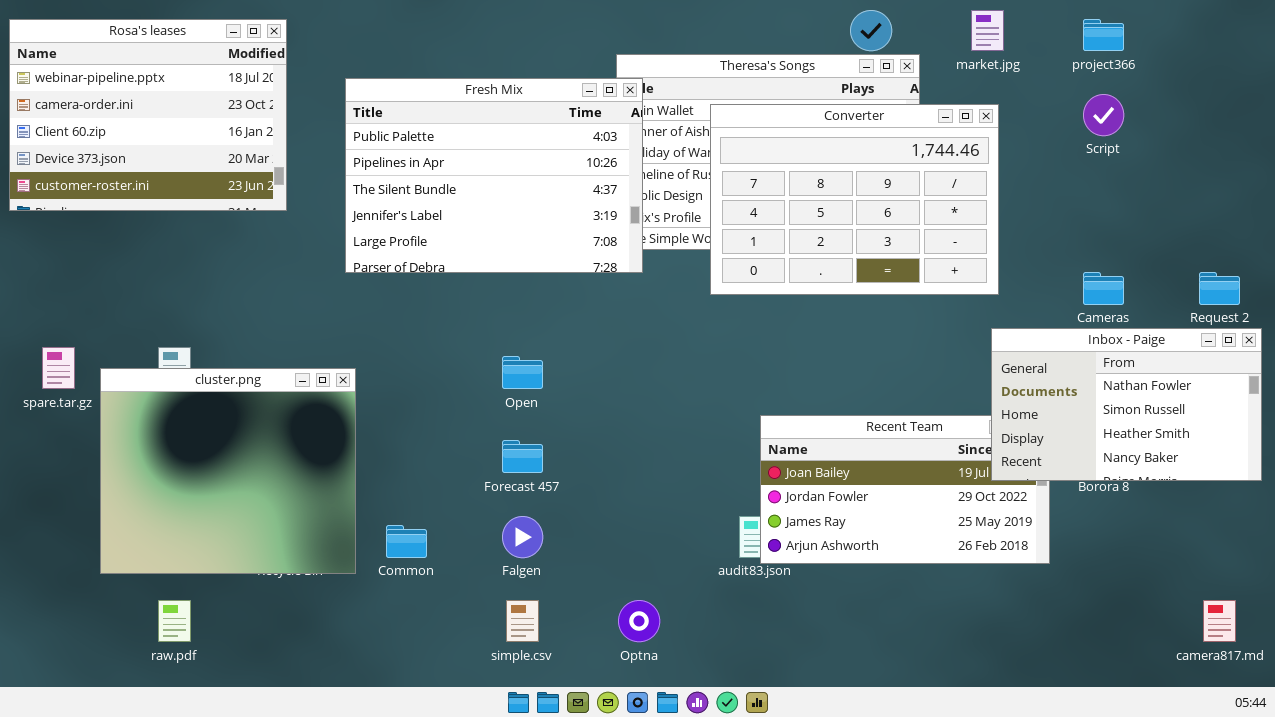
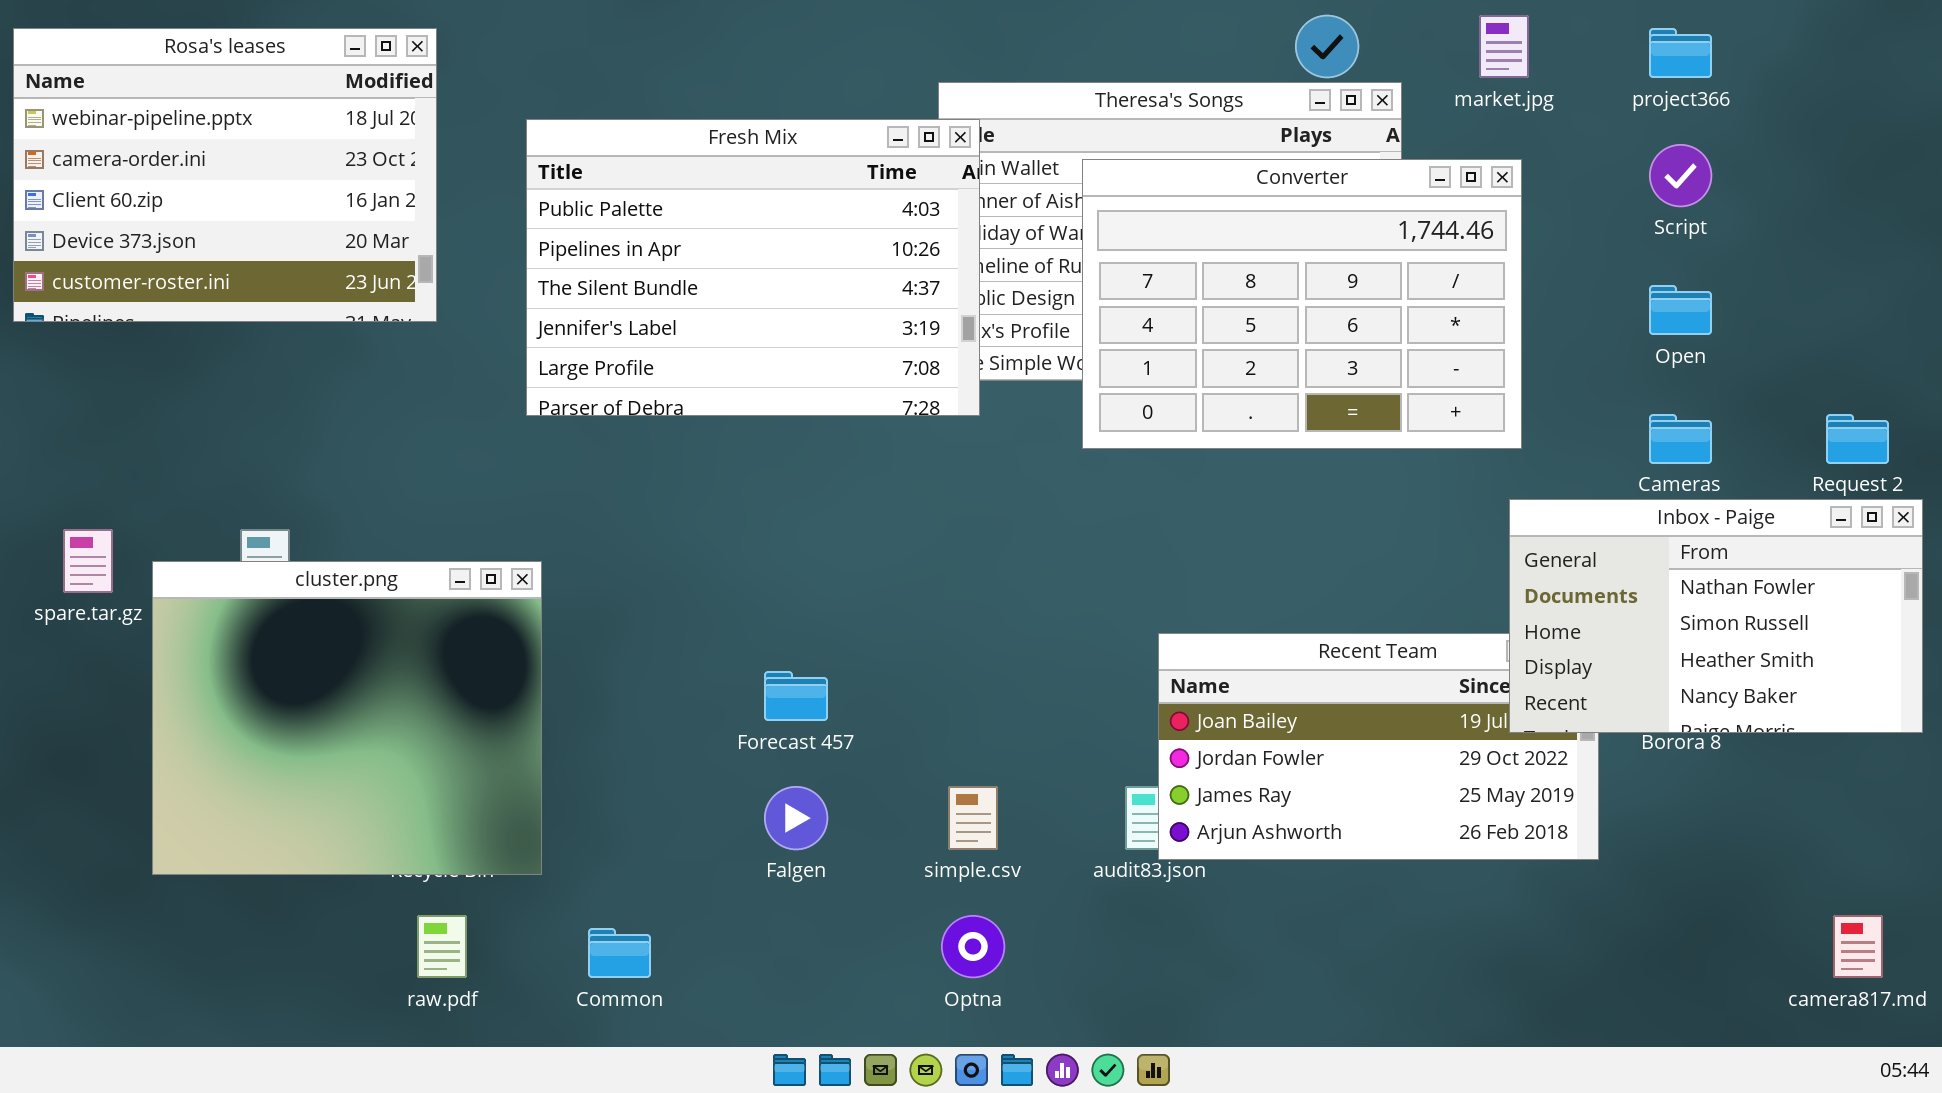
Open: [502,356,543,389] -> [1649,285,1712,335], moved
Common: [386,525,427,558] -> [588,928,651,978], moved
raw.pdf: [158,600,191,642] -> [417,915,467,978], moved
simple.csv: [506,600,539,642] -> [948,786,998,850], moved

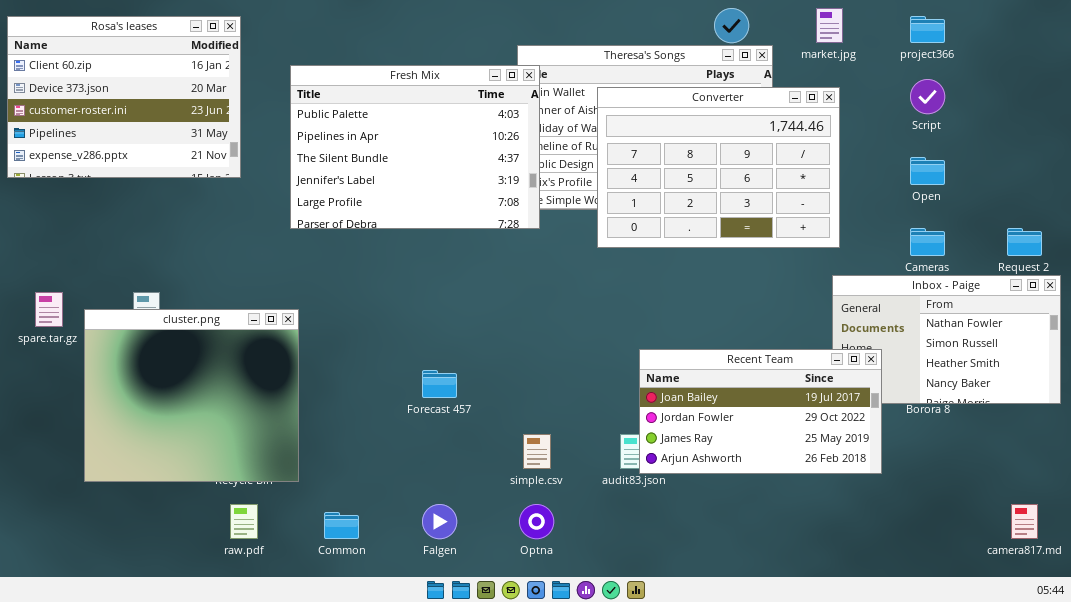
Rosa's leases: [13,28,437,322] -> [7,16,241,178], scrolled down 2 rows
Recent Team: [1158,633,1599,860] -> [639,349,882,474], raised
Falgen: [764,786,828,850] -> [422,504,457,539], moved

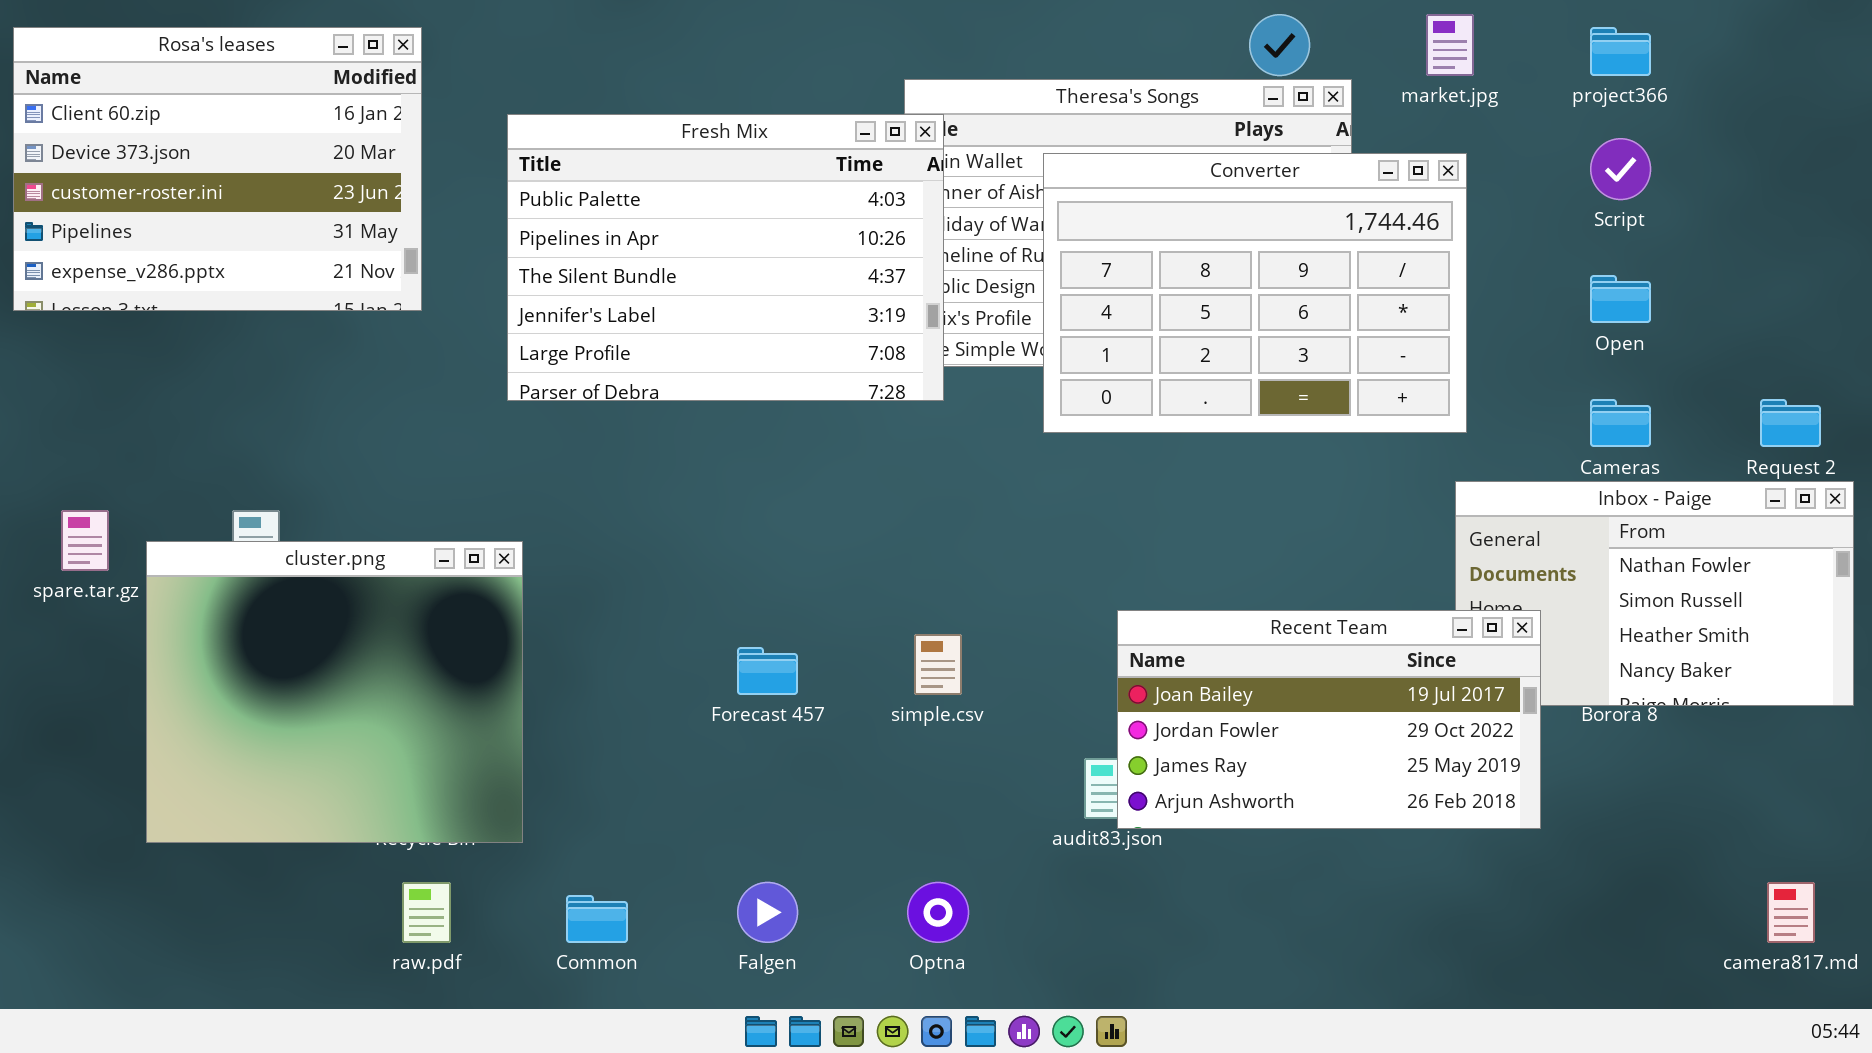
simple.csv: [523,434,551,469] -> [914,634,962,695], moved

